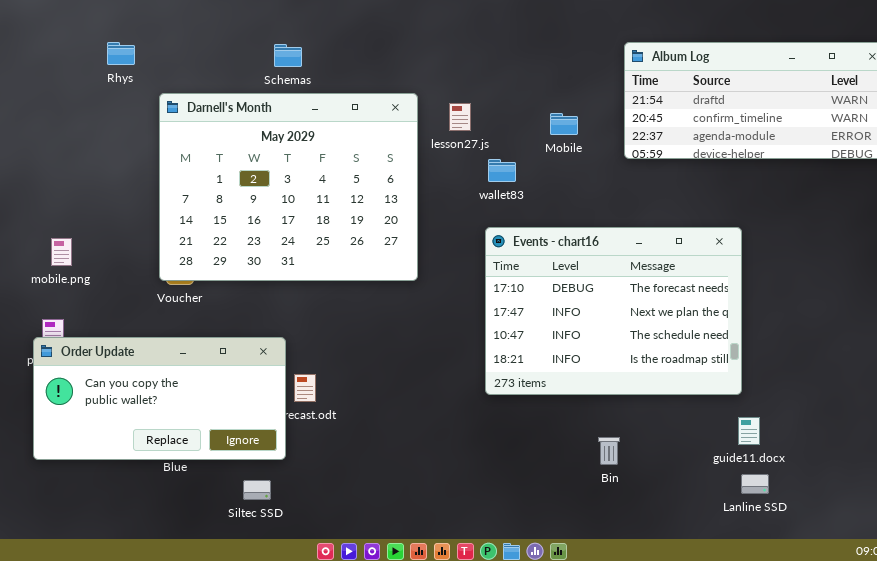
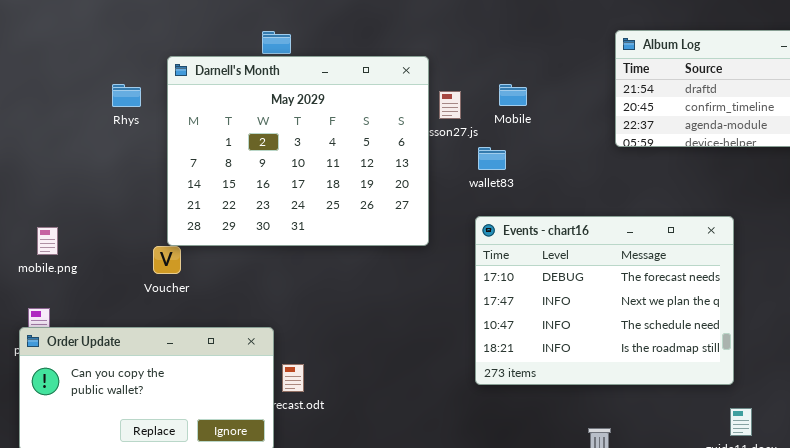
Rhys: [107,42,135,65] -> [112,84,141,107], moved
Darnell's Month: [159,93,418,281] -> [167,56,429,246], moved
Mobile: [550,113,578,135] -> [499,84,527,106], moved

